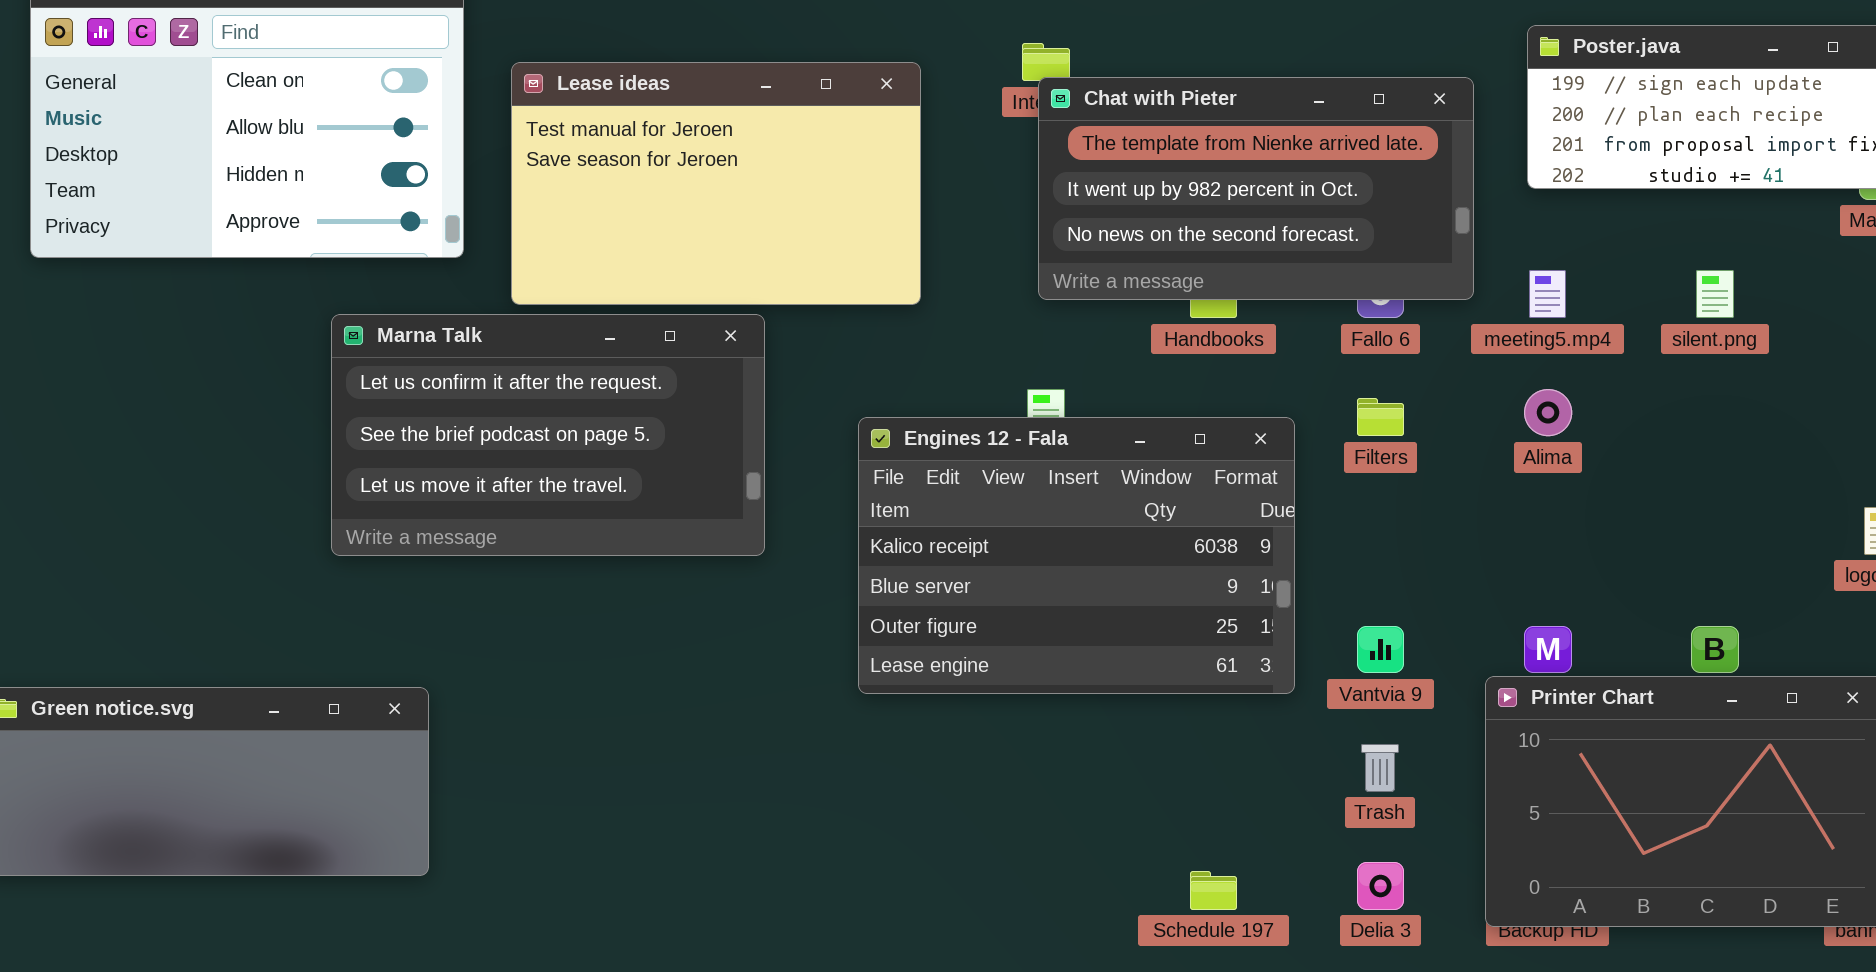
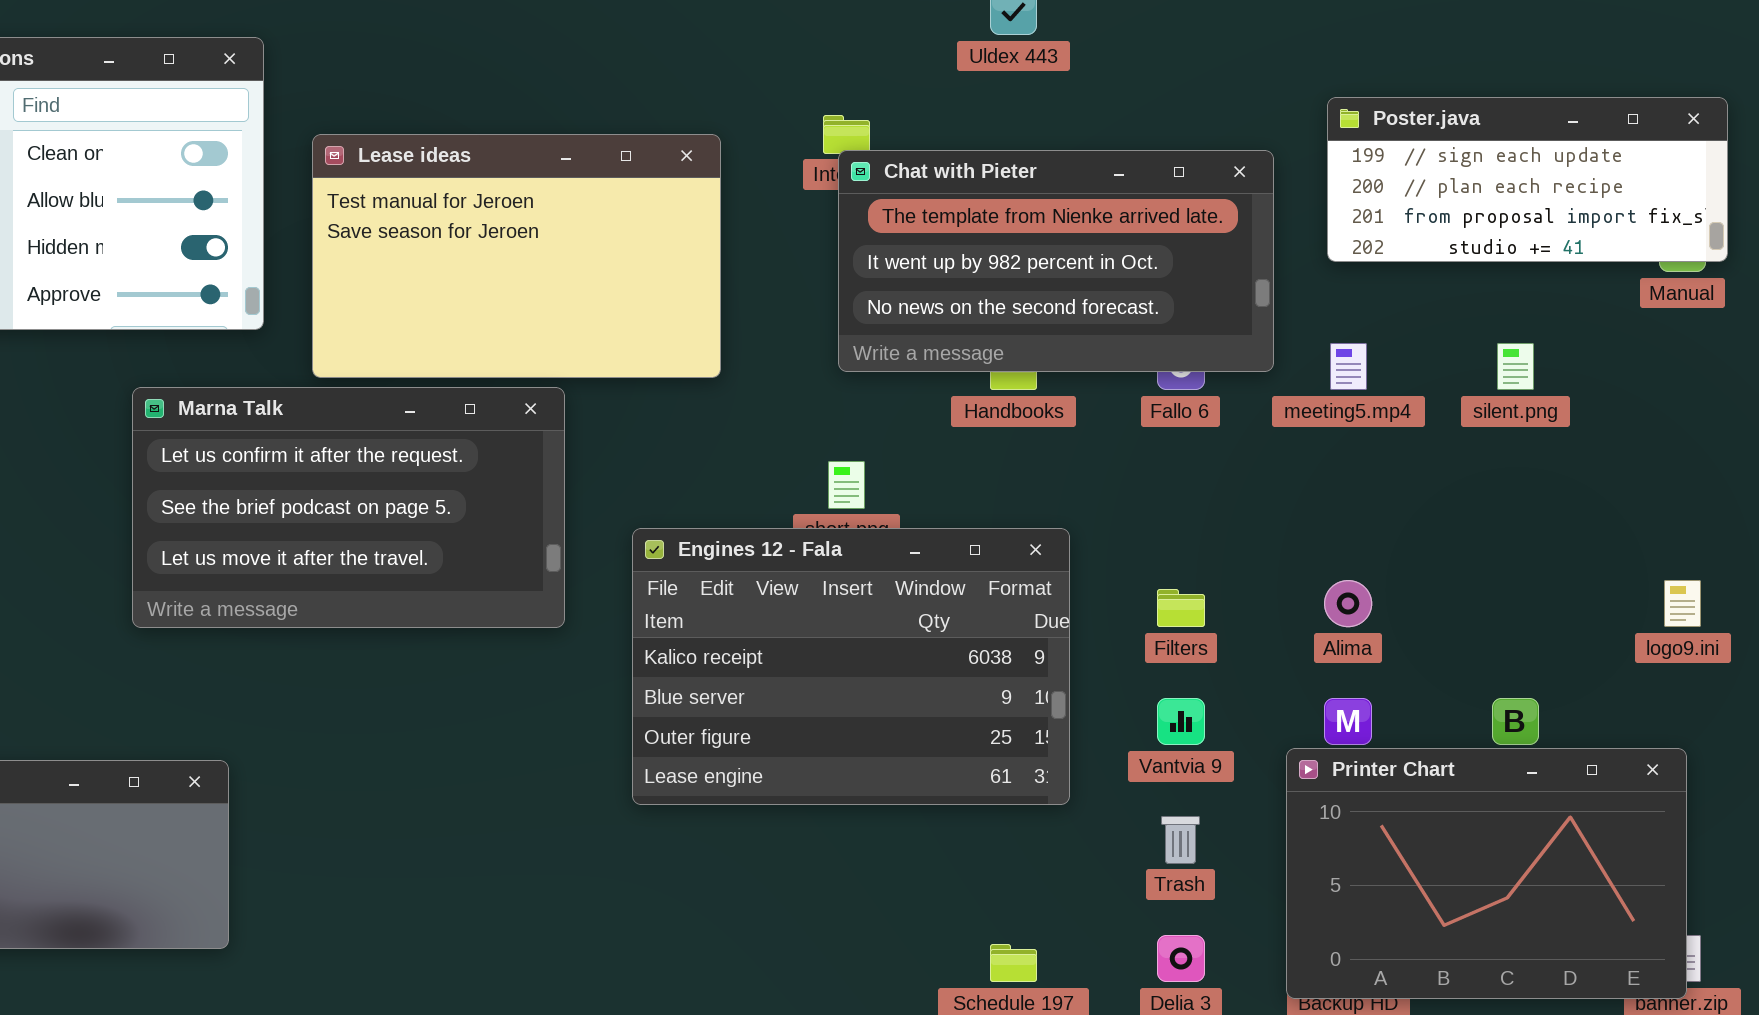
Alima: [1524,389,1572,436] -> [1324,580,1372,627], moved
Filters: [1357,398,1404,436] -> [1157,589,1205,627], moved
Engines 12 - Fala: [858,417,1295,694] -> [632,528,1070,805], moved

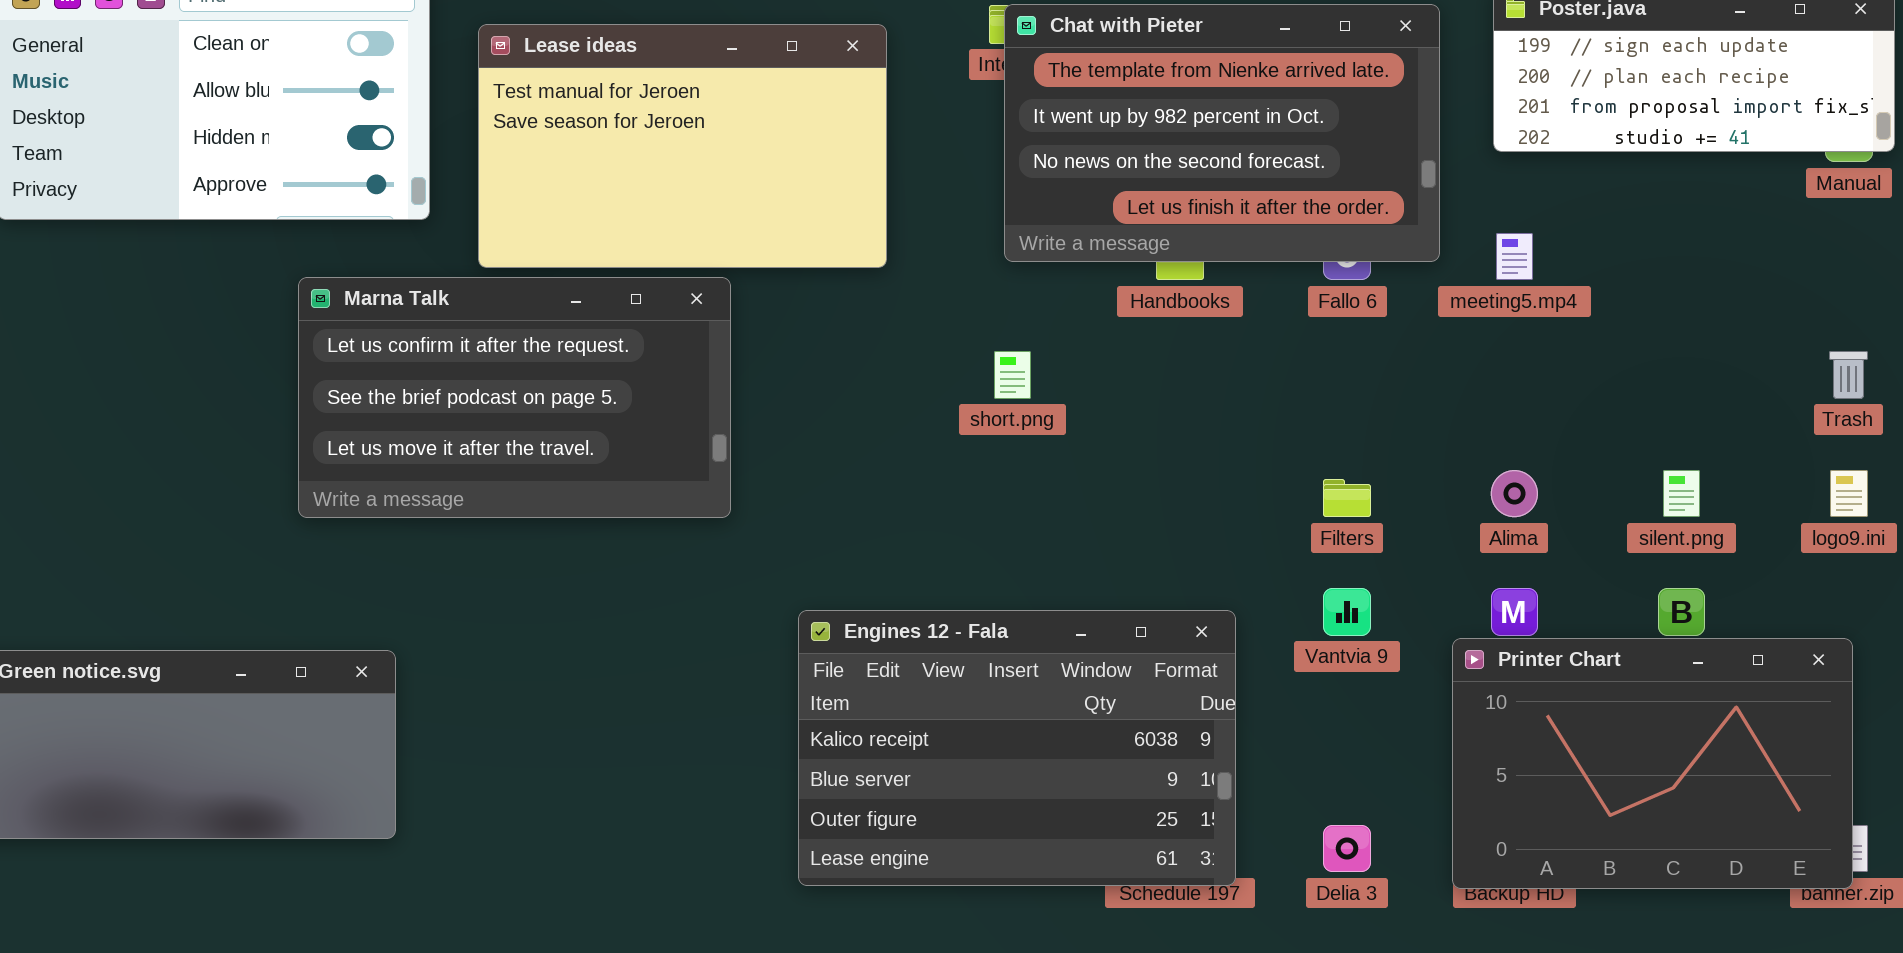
Chat with Pieter: [838,150,1274,372] -> [1004,4,1440,262], resized
silent.png: [1497,343,1534,390] -> [1663,470,1700,517], moved
Engines 12 - Fala: [632,528,1070,805] -> [798,610,1236,886], moved
Trash: [1161,816,1200,864] -> [1829,351,1868,399], moved

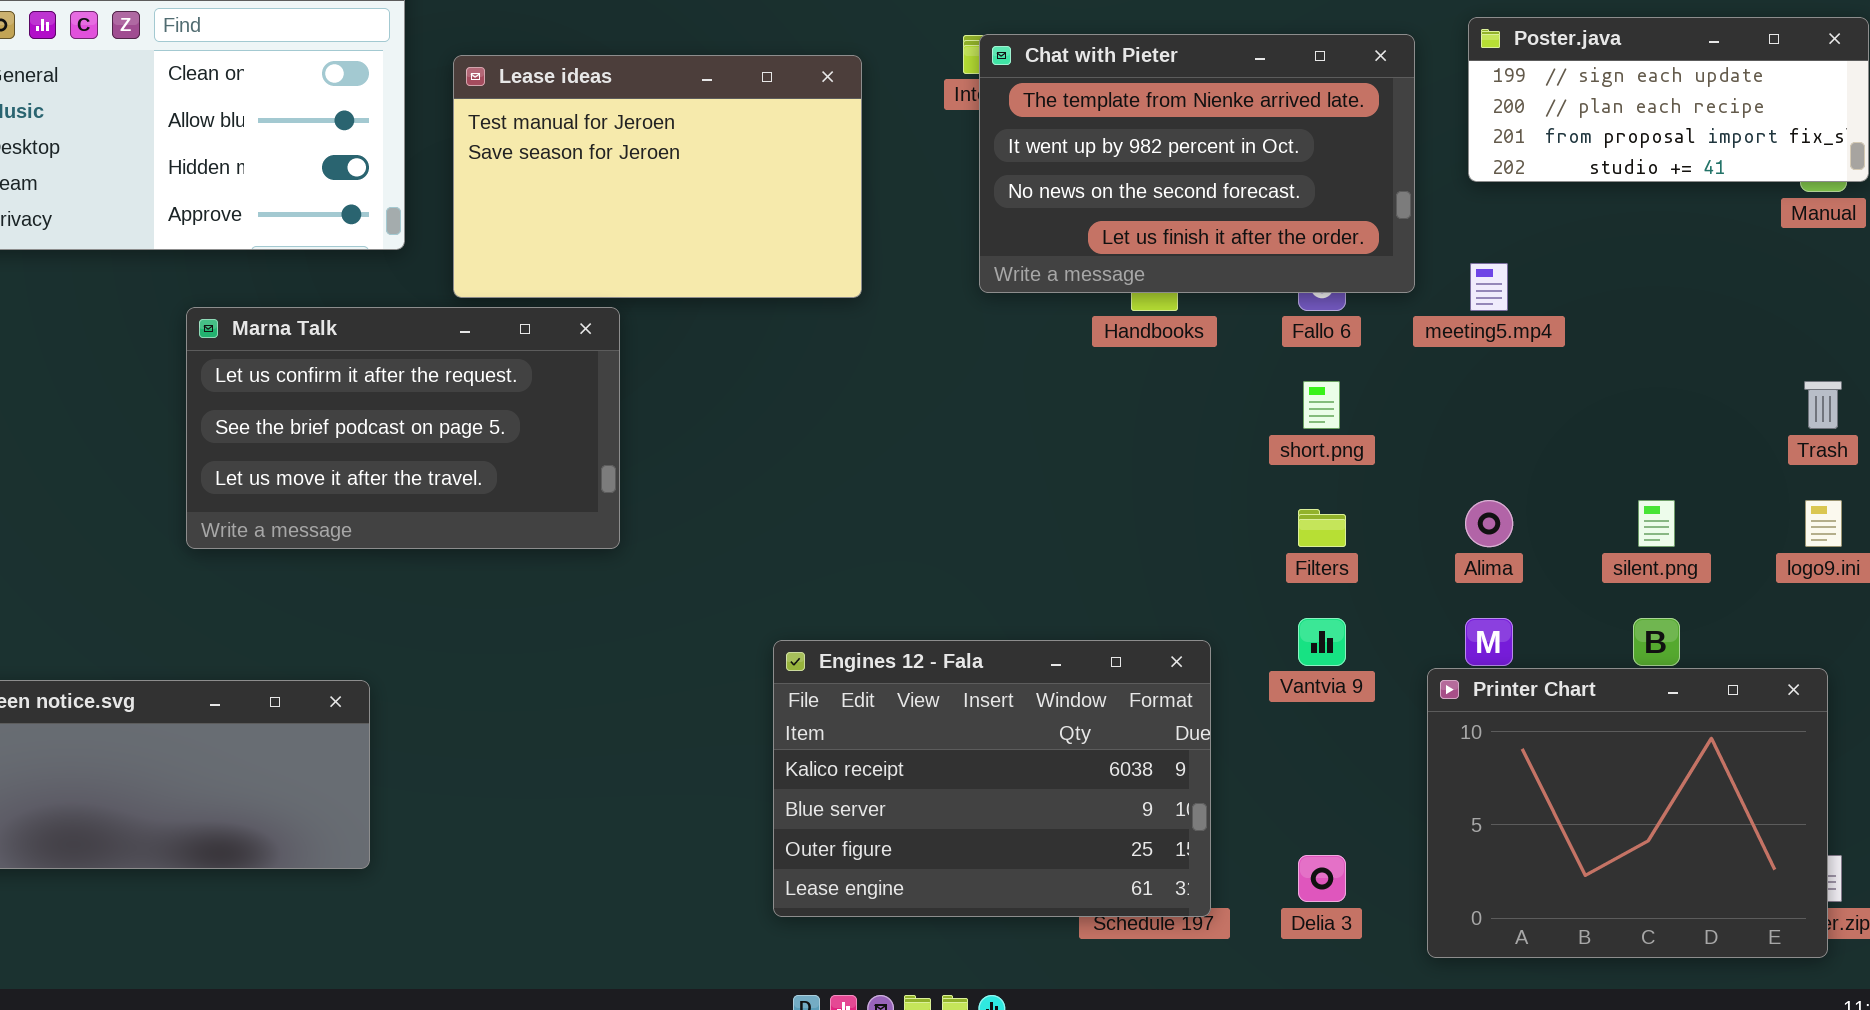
Marna Talk: [298,277,731,518] -> [186,307,620,549], moved
short.png: [994,351,1031,399] -> [1303,381,1340,429], moved
Printer Chart: [1452,638,1853,889] -> [1427,668,1828,958], resized

